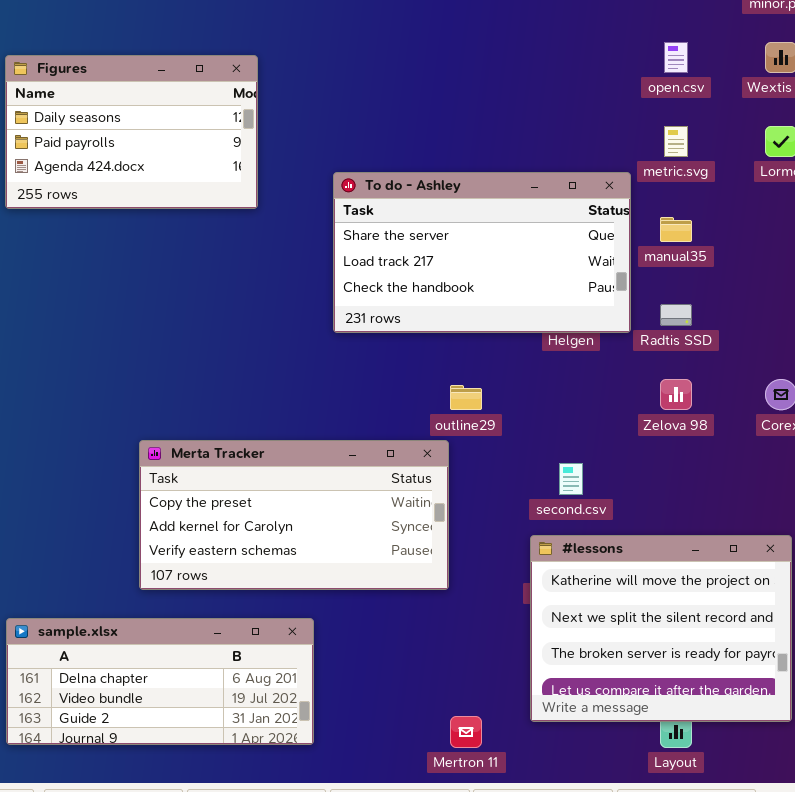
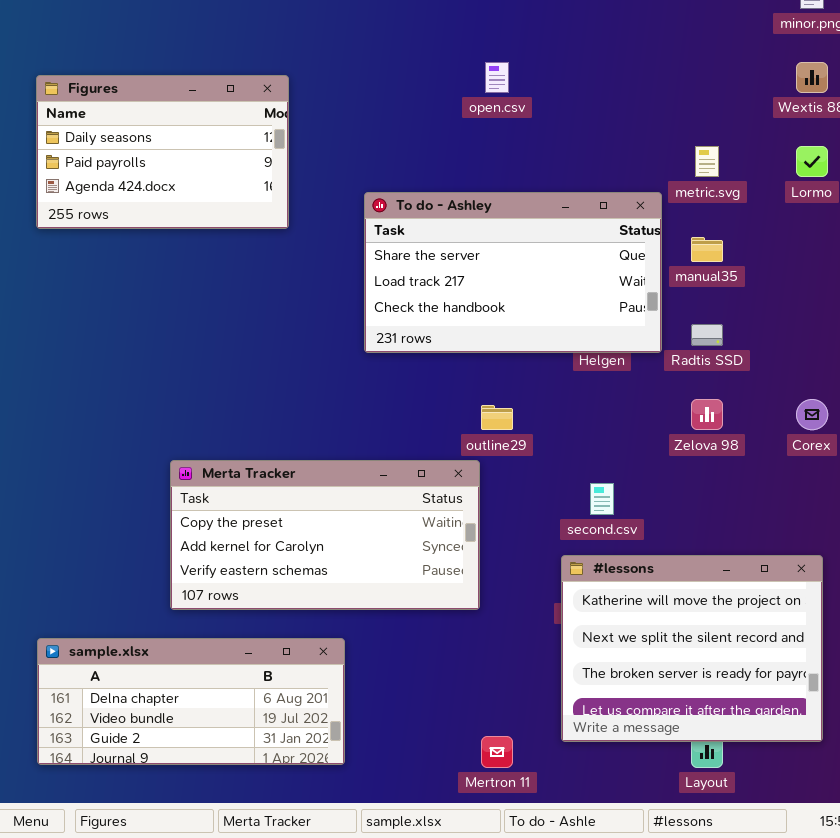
open.csv: [664,42,688,73] -> [485,62,509,93], moved

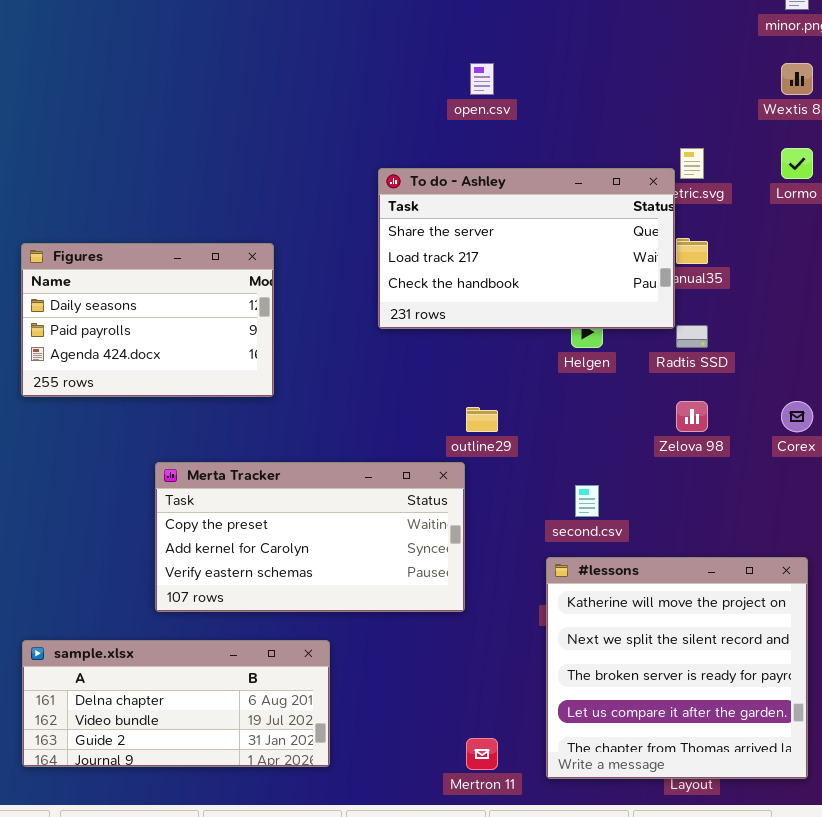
Figures: [36,75,289,229] -> [21,243,274,397], moved
To do - Ashley: [364,192,662,353] -> [378,168,675,329], moved
#lessons: [561,555,823,742] -> [546,557,808,779], resized

